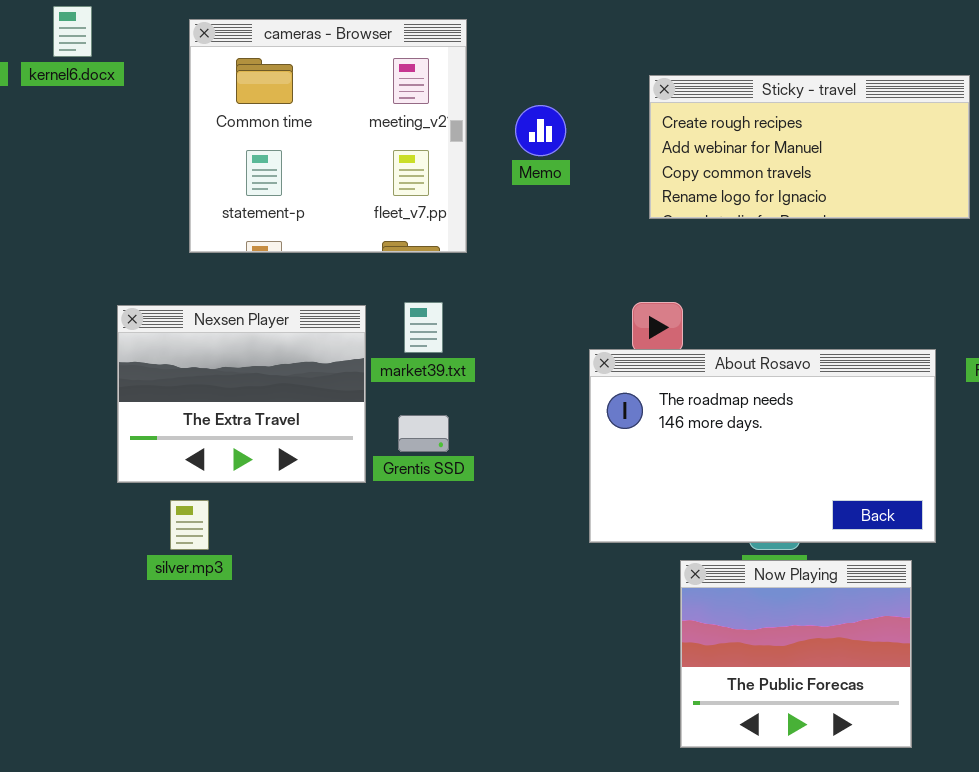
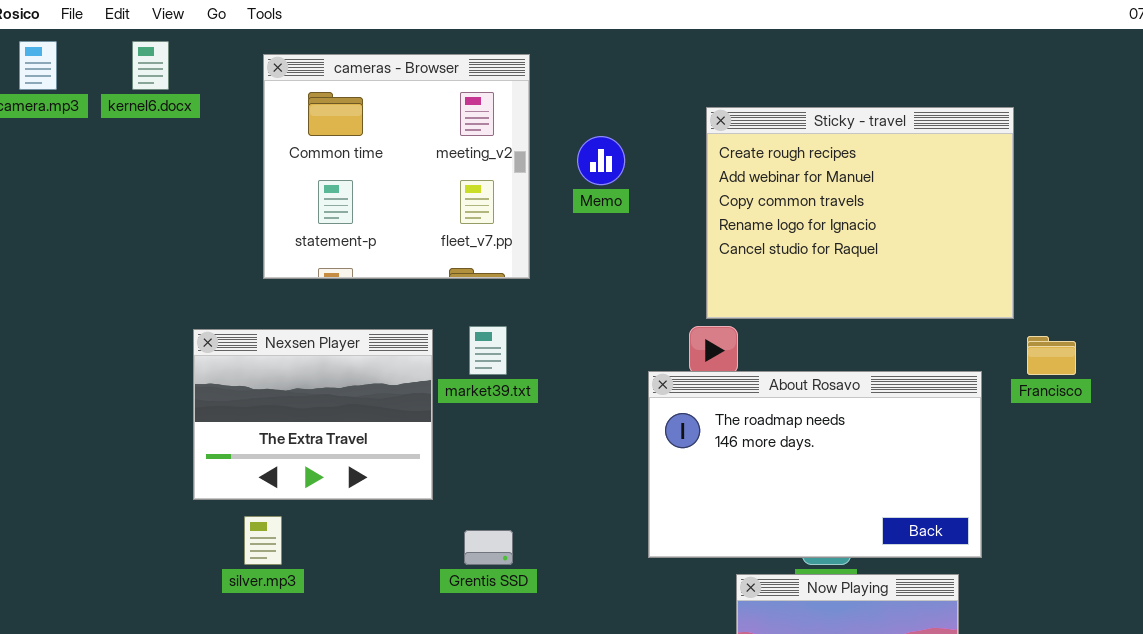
Sticky - travel: [649,75,970,219] -> [706,107,1014,319], resized
Grentis SSD: [398,415,449,452] -> [464,530,513,565], moved

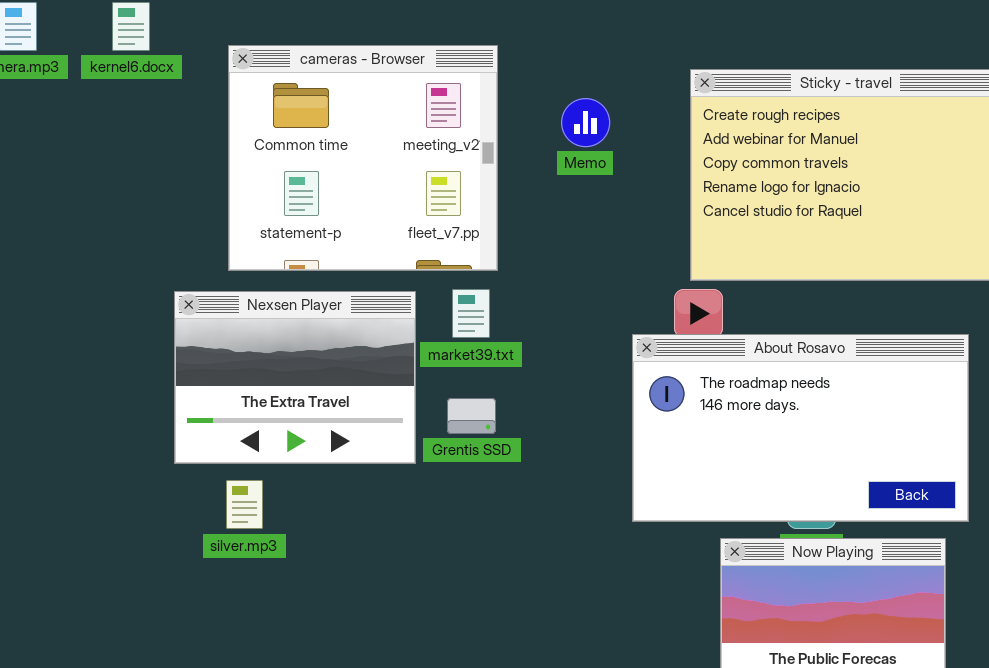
cameras - Browser: [263,54,530,279] -> [228,45,498,271], moved
Grentis SSD: [464,530,513,565] -> [447,398,496,434], moved

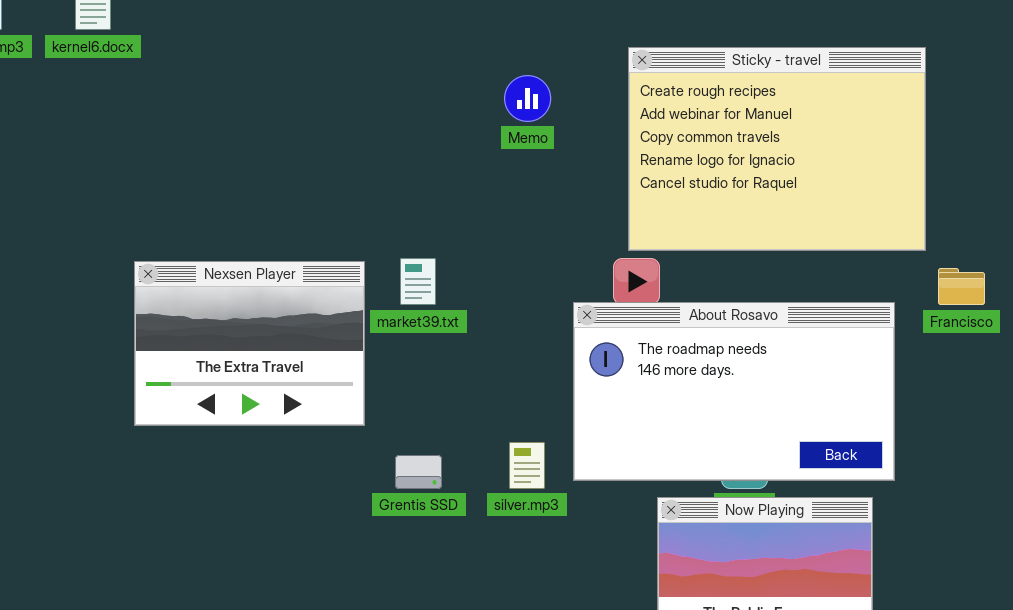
cameras - Browser: [228,45,498,271] -> none, closed
Grentis SSD: [447,398,496,434] -> [395,455,442,489], moved
silver.mp3: [226,480,263,529] -> [509,442,545,489], moved

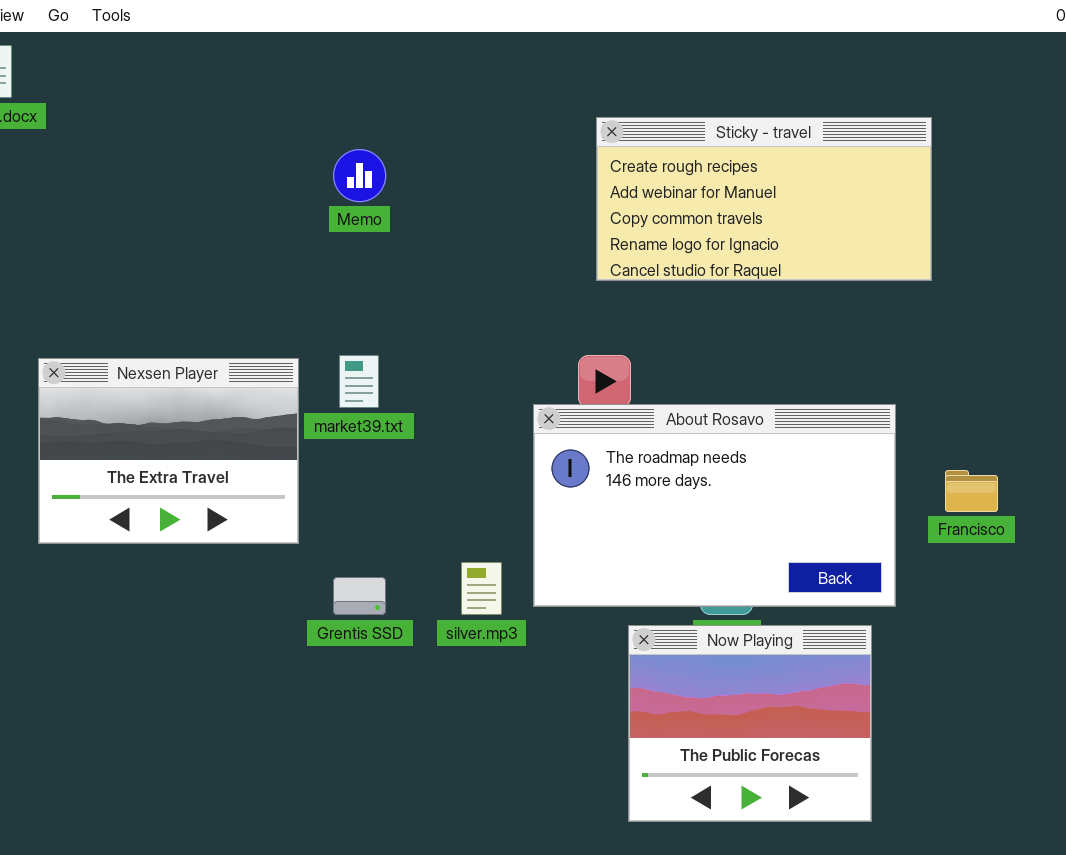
Sticky - travel: [628,47,926,251] -> [596,117,932,281], resized
Memo: [504,75,551,122] -> [333,149,386,202], moved
Francisco: [938,268,985,305] -> [945,470,998,512], moved

